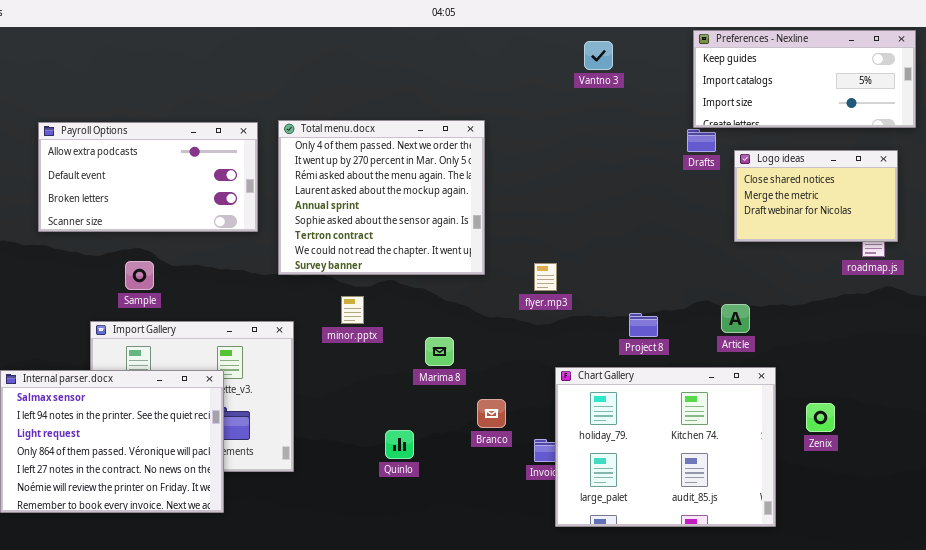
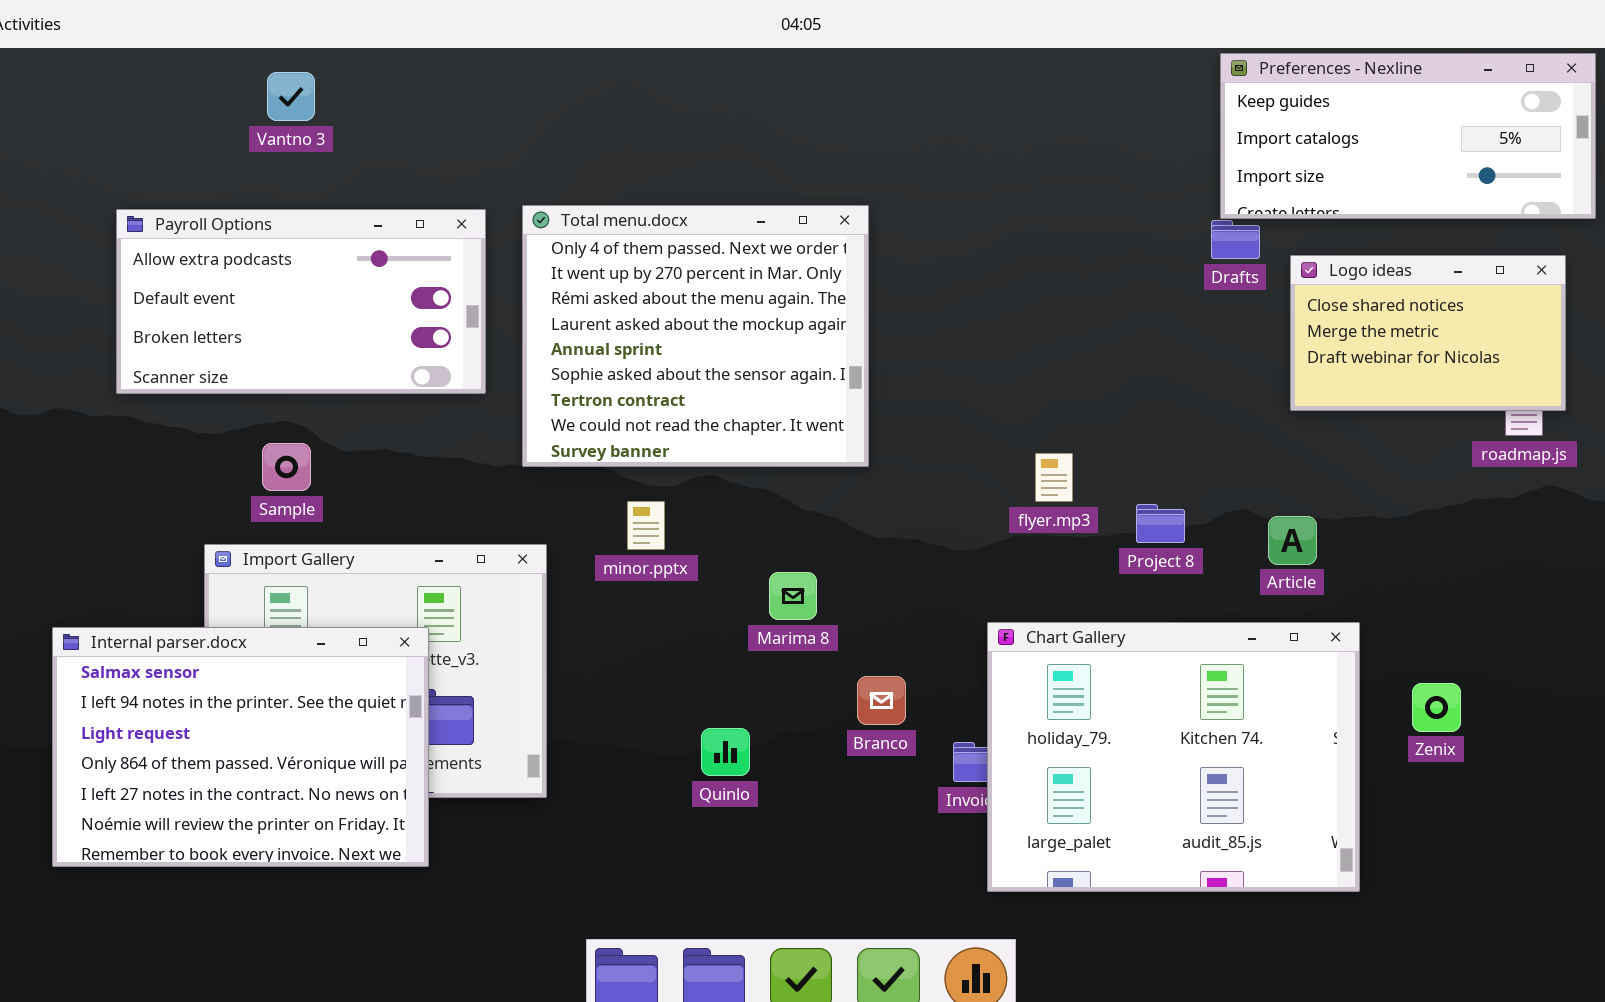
Vantno 3: [584,41,613,70] -> [267,72,315,121], moved
flyer.mp3: [534,263,557,291] -> [1035,453,1073,502], moved
Project 8: [629,313,658,337] -> [1136,504,1185,543], moved

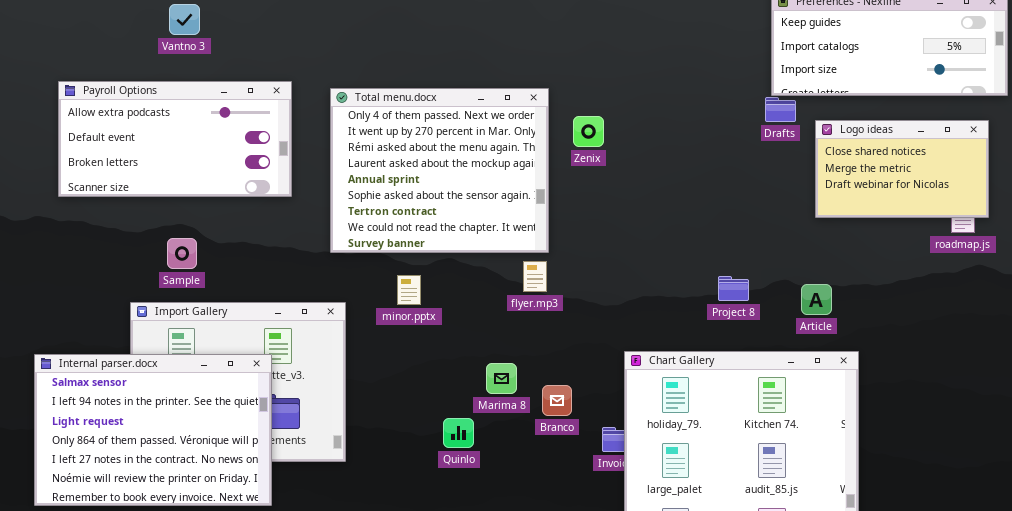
Payroll Options: [116,209,486,394] -> [58,81,292,197], moved
flyer.mp3: [1035,453,1073,502] -> [523,261,547,292], moved
Marima 8: [769,572,817,620] -> [486,363,517,394], moved
Zenix: [1412,683,1461,732] -> [573,116,604,147], moved

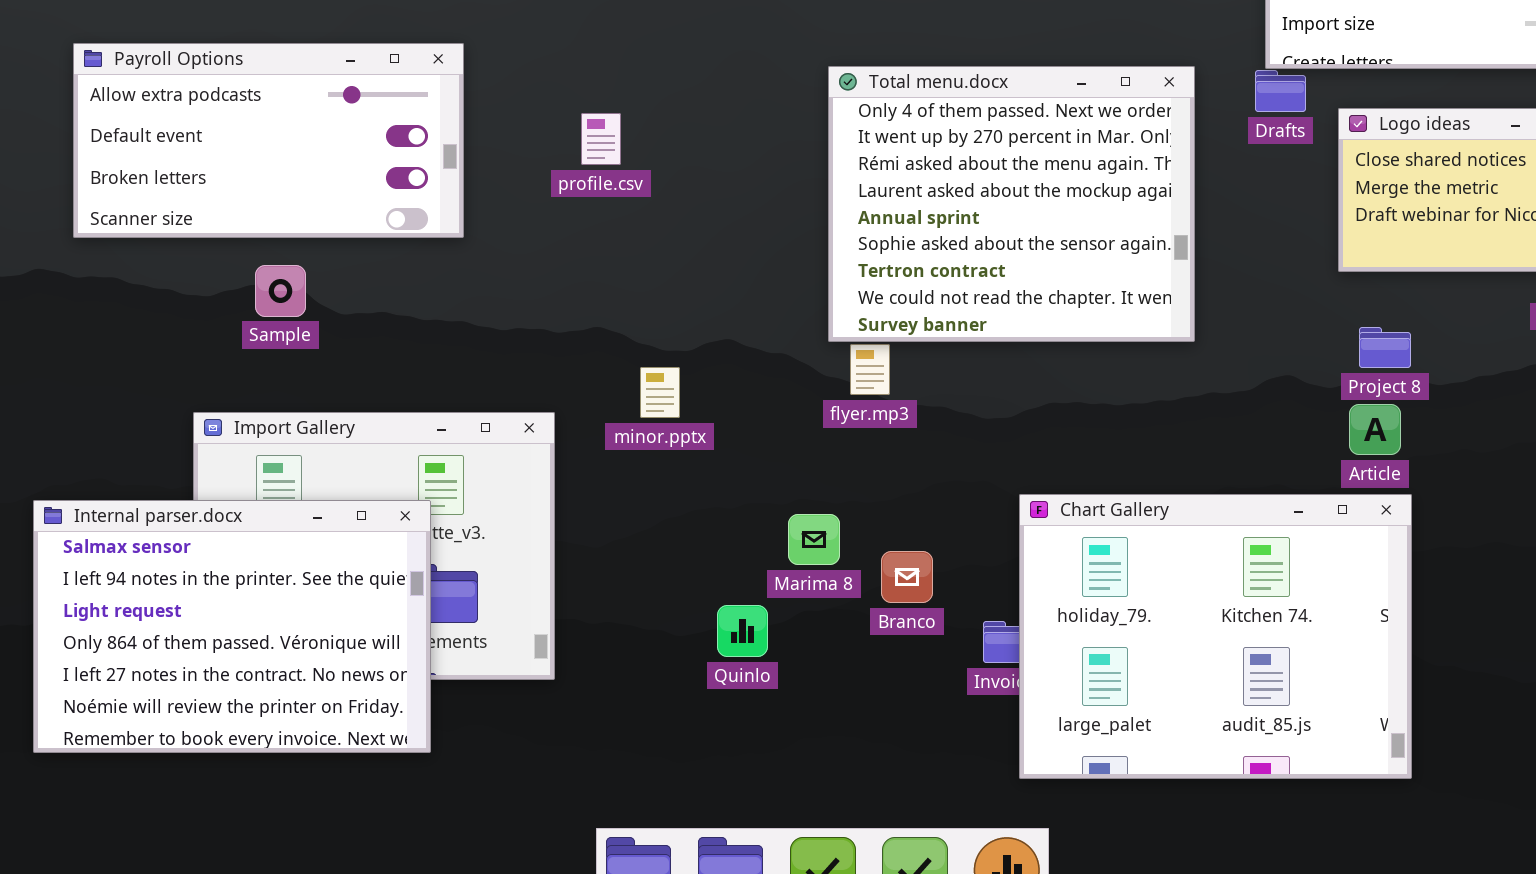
Total menu.docx: [330,88,549,253] -> [828,66,1195,342], moved
Sample: [167,238,197,269] -> [255,265,306,317], moved
Project 8: [718,276,749,301] -> [1359,327,1411,368], moved
Article: [801,284,832,315] -> [1349,404,1401,455], moved

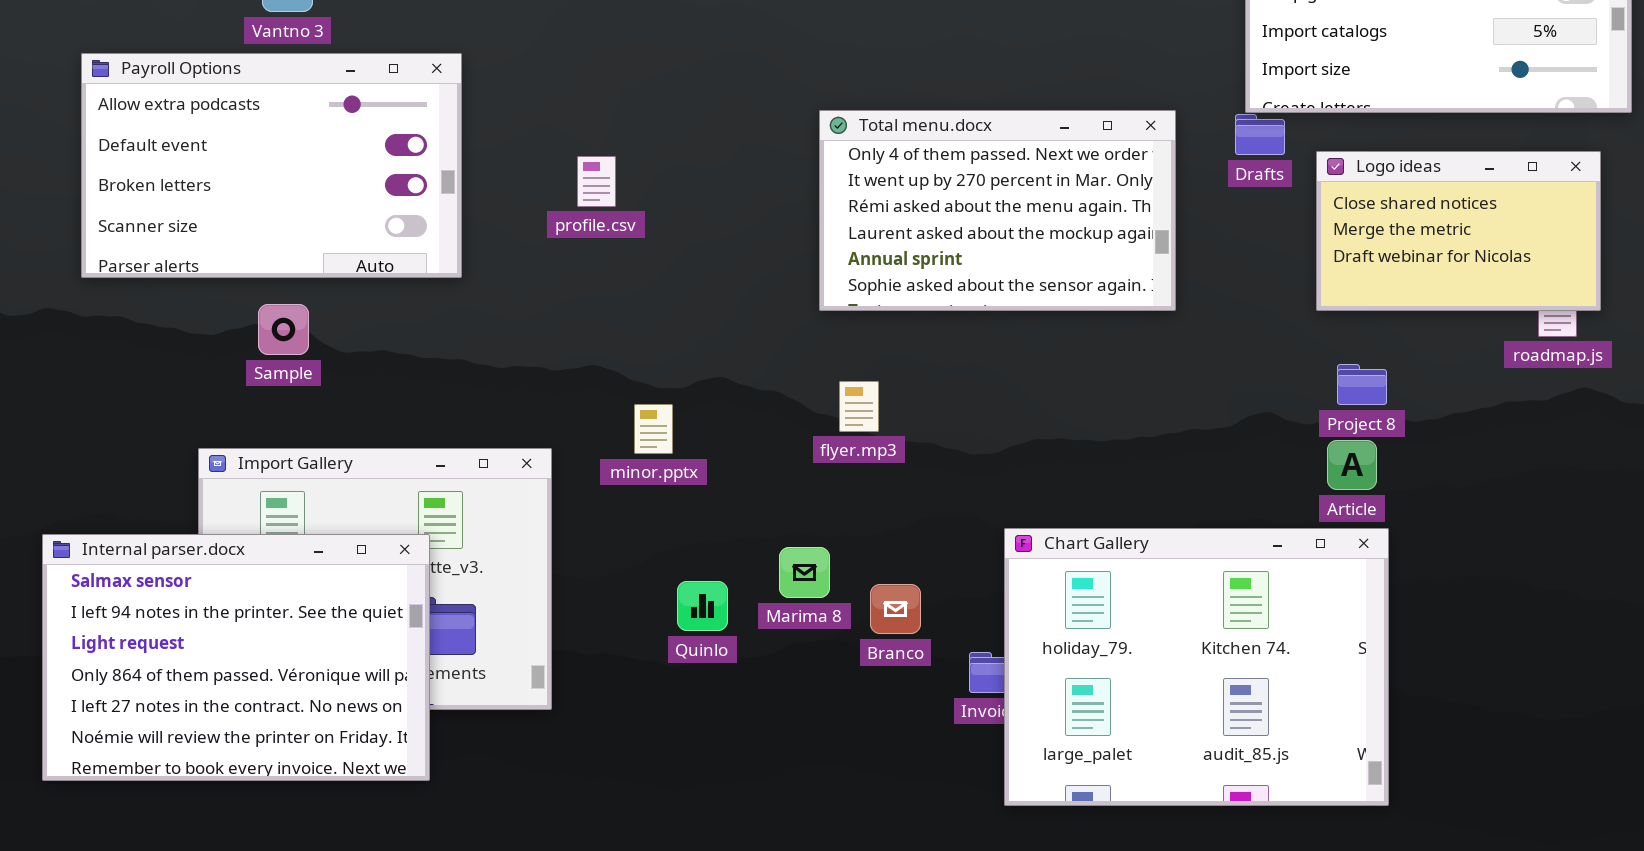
Payroll Options: [73,43,464,238] -> [81,53,462,278], resized
Total menu.docx: [828,66,1195,342] -> [819,110,1176,311], resized
Quinlo: [717,605,768,657] -> [677,581,728,631], moved

